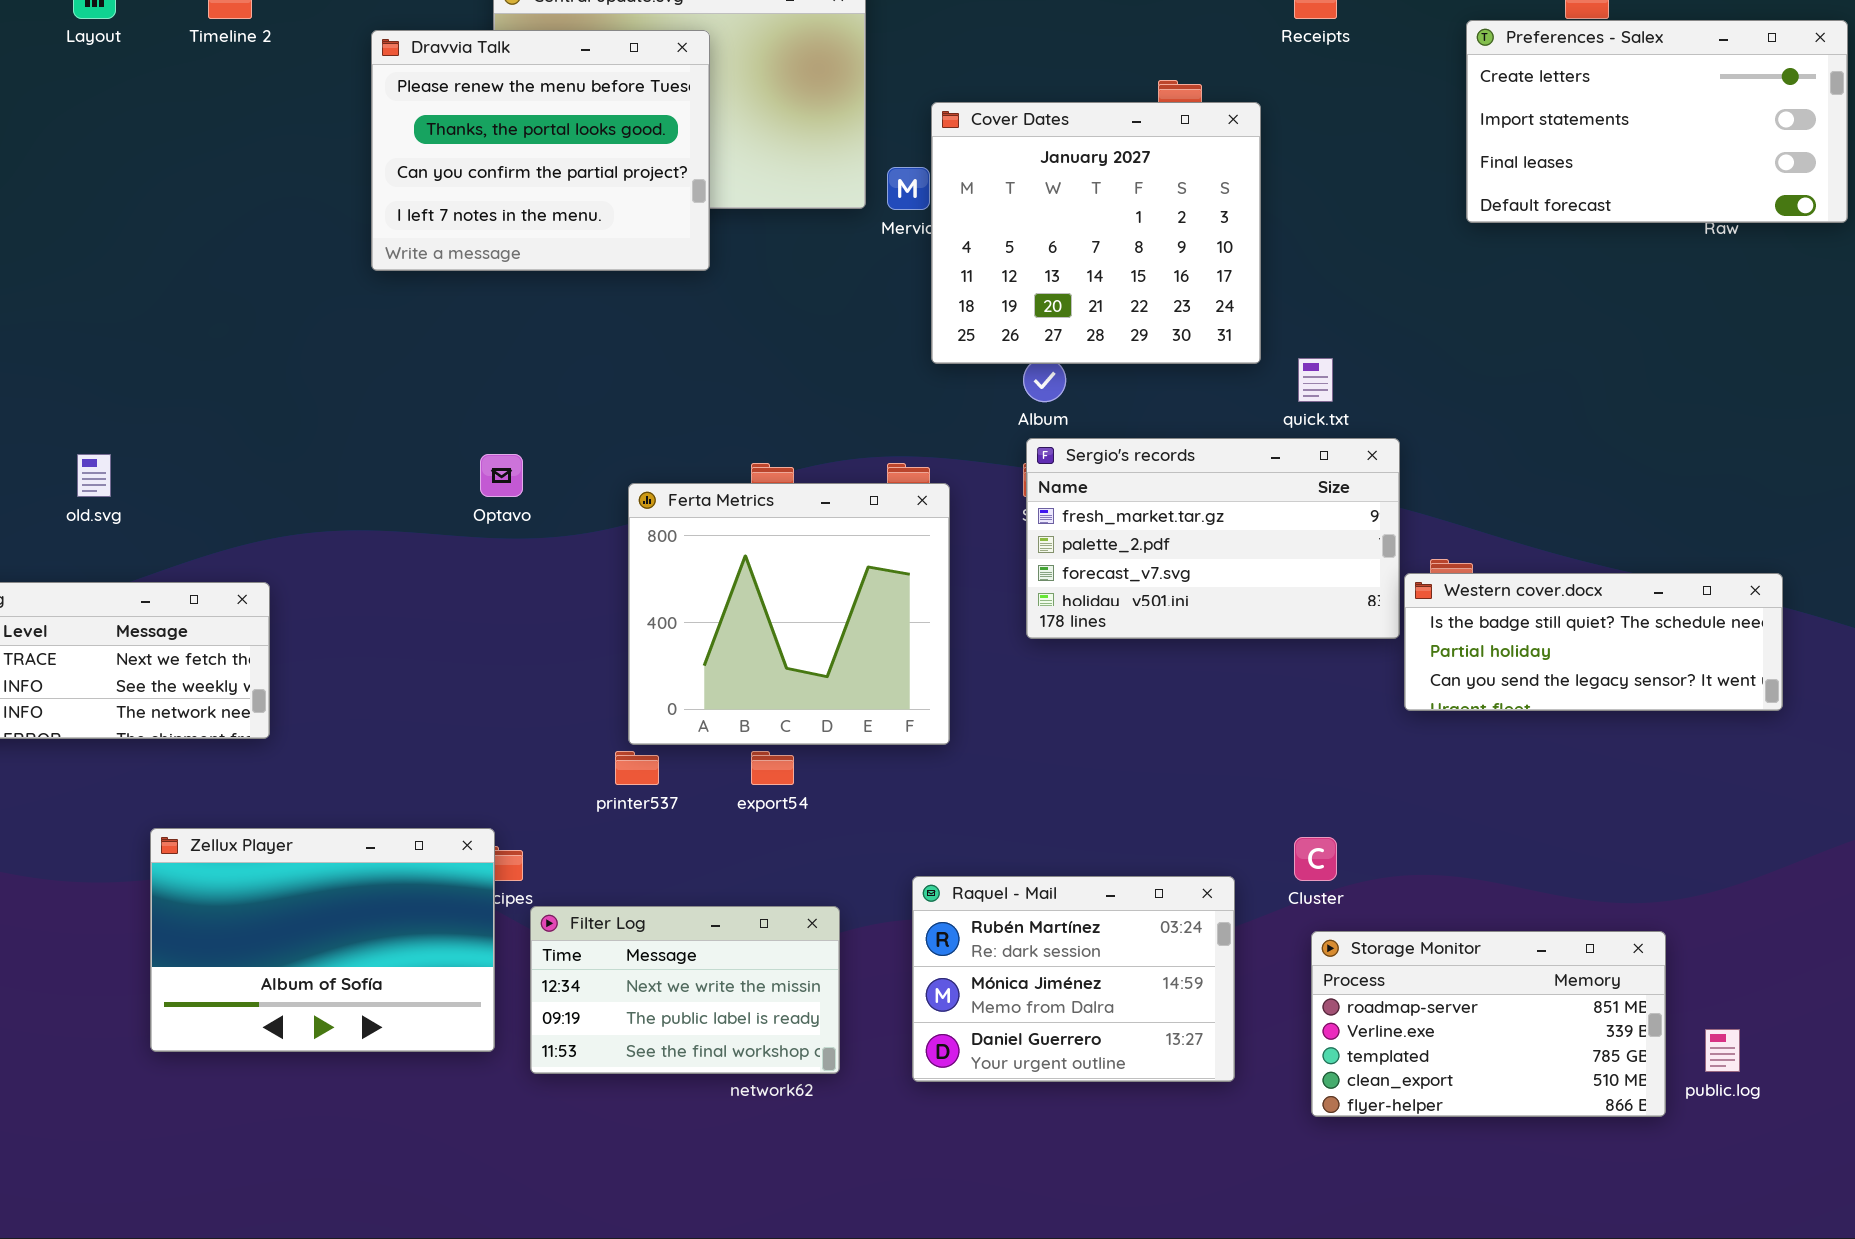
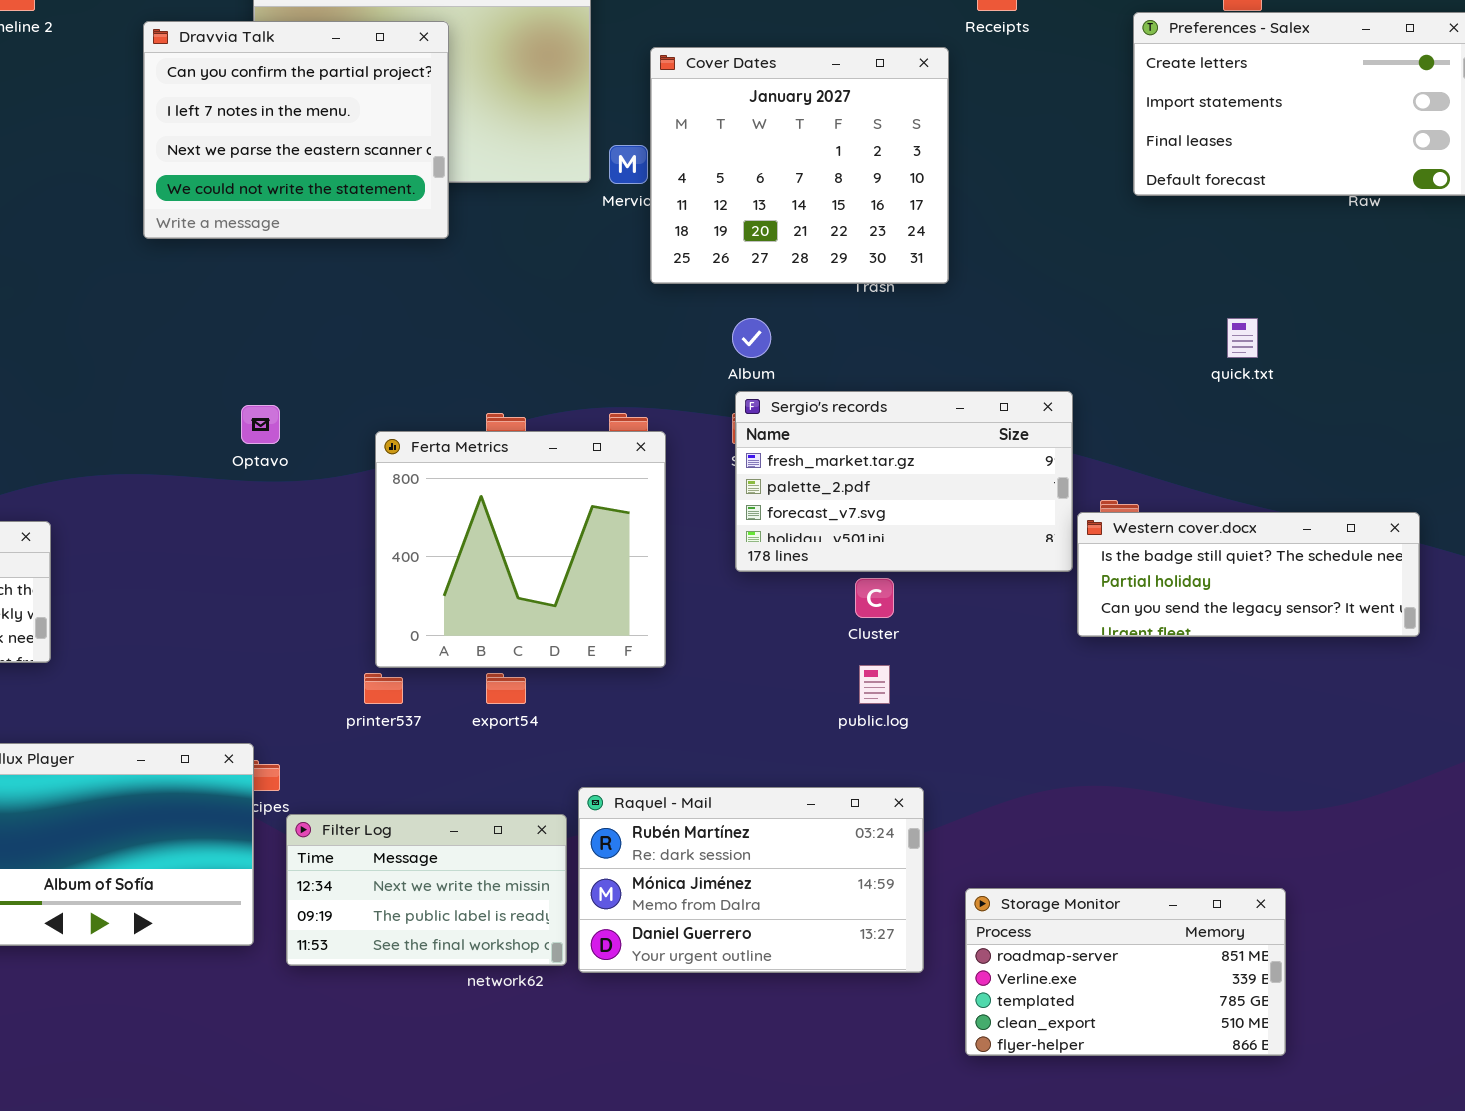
Dravvia Talk: [371,30,710,271] -> [143,21,449,239], scrolled down 2 rows
Cover Dates: [931,102,1261,364] -> [650,47,949,284], moved
quick.txt: [1298,358,1333,402] -> [1227,318,1258,358], moved
Cluster: [1294,837,1337,881] -> [855,578,894,618], moved
Raquel - Mail: [912,876,1235,1082] -> [578,787,924,973], resized
Storage Monitor: [1311,931,1666,1117] -> [965,888,1286,1056], moved
public.log: [1705,1029,1740,1072] -> [859,665,890,704], moved

